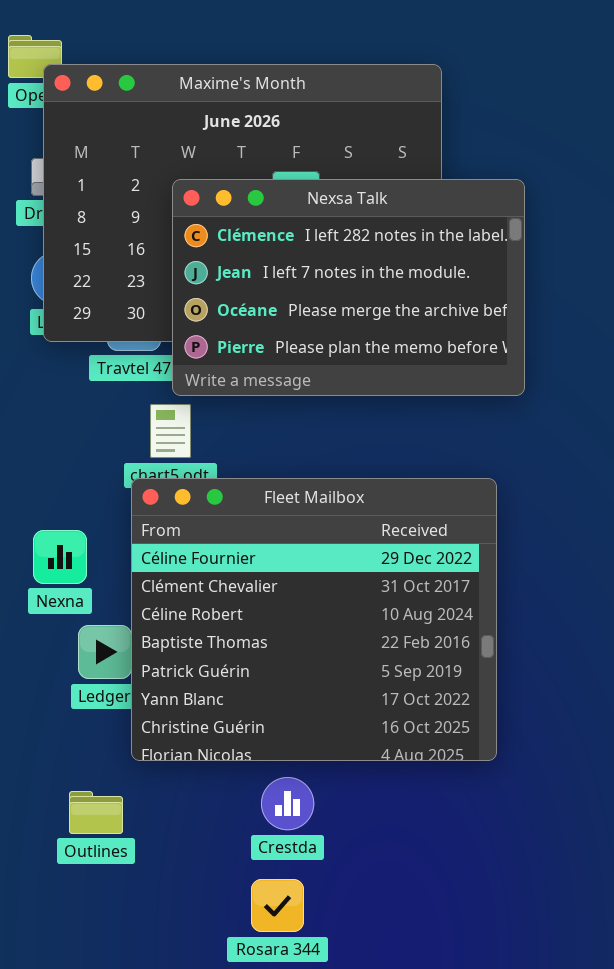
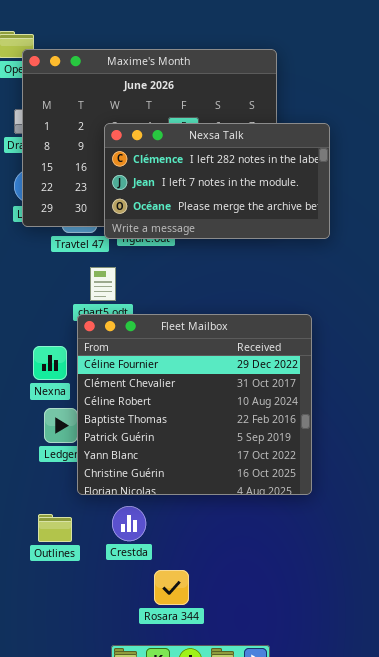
Nexsa Talk: [172,179,525,396] -> [104,123,330,239], resized
Nexna: [33,530,87,584] -> [33,346,67,380], moved
Crestda: [261,777,314,830] -> [112,506,146,541], moved

